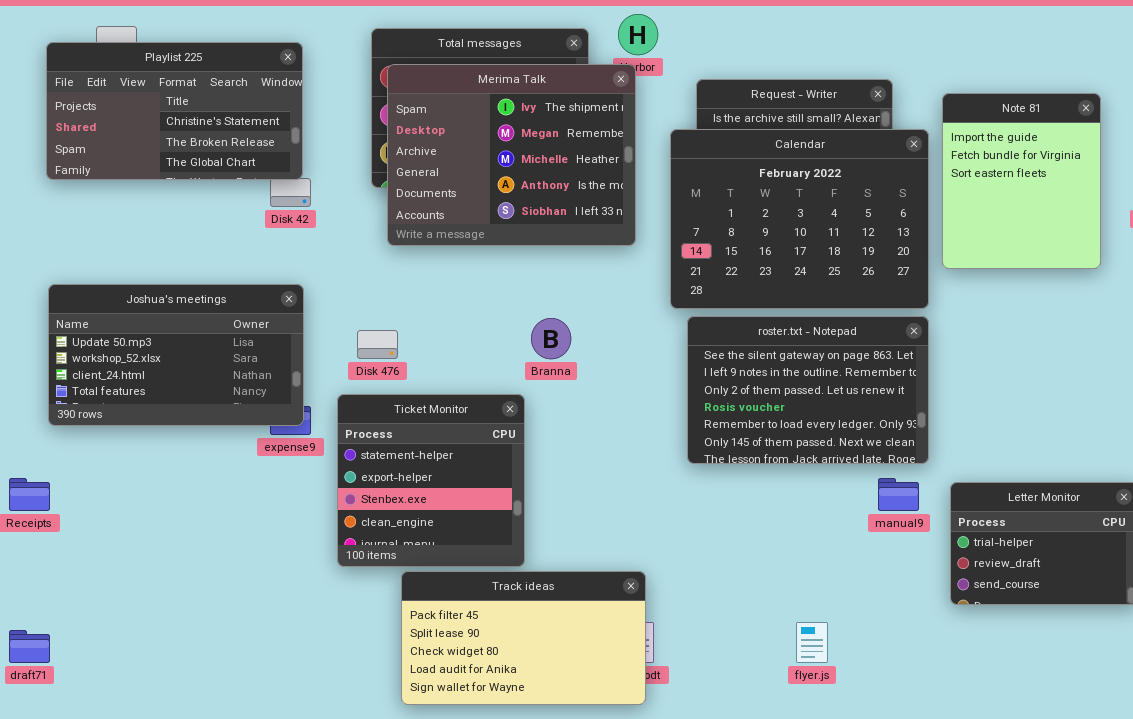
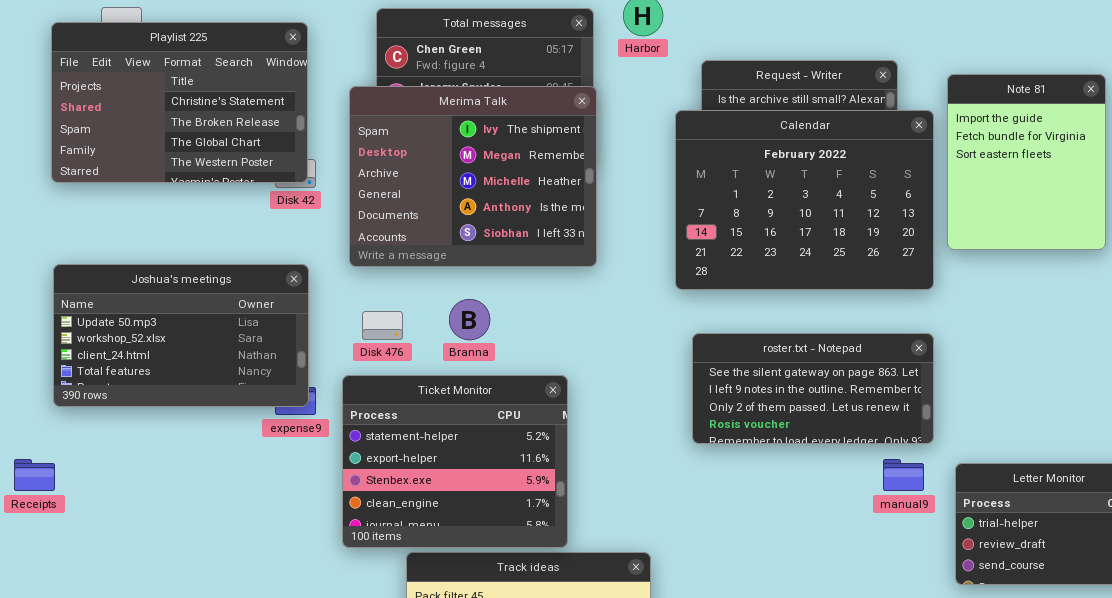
Playlist 225: [46,42,303,180] -> [51,22,308,183], resized
Merima Talk: [387,64,636,246] -> [349,86,597,267], moved
roster.txt - Notepad: [687,316,929,464] -> [692,333,934,444], resized
Branna: [531,318,571,359] -> [449,299,490,340], moved
Ticket Monitor: [337,394,525,567] -> [342,375,568,548], resized

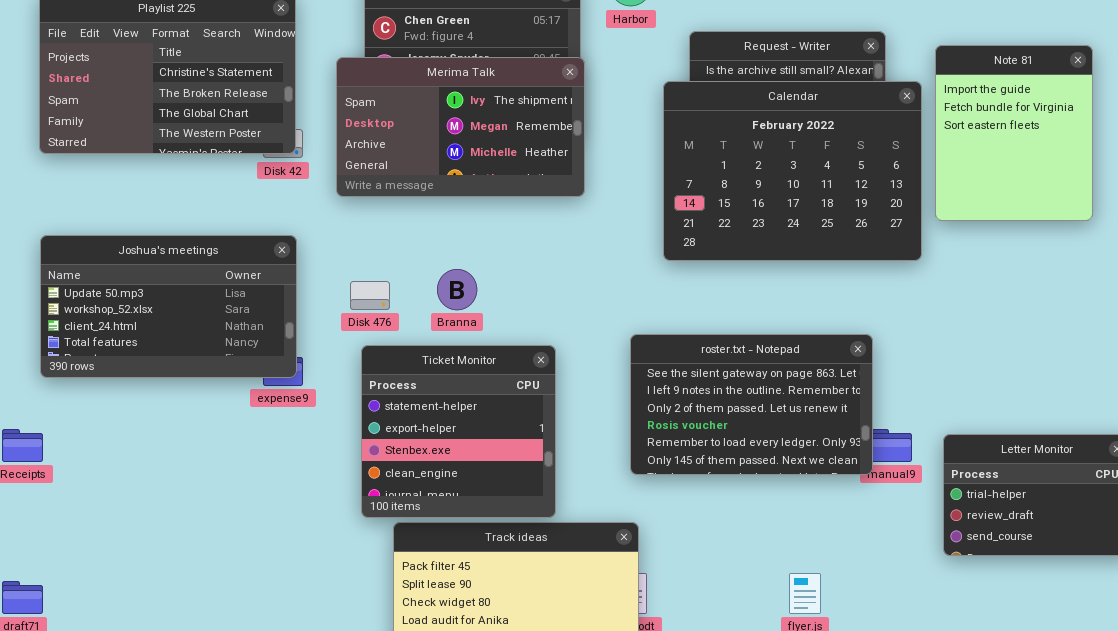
Merima Talk: [349,86,597,267] -> [336,57,585,197], resized
roster.txt - Notepad: [692,333,934,444] -> [630,334,873,475], moved, resized
Ticket Monitor: [342,375,568,548] -> [361,345,556,518], resized

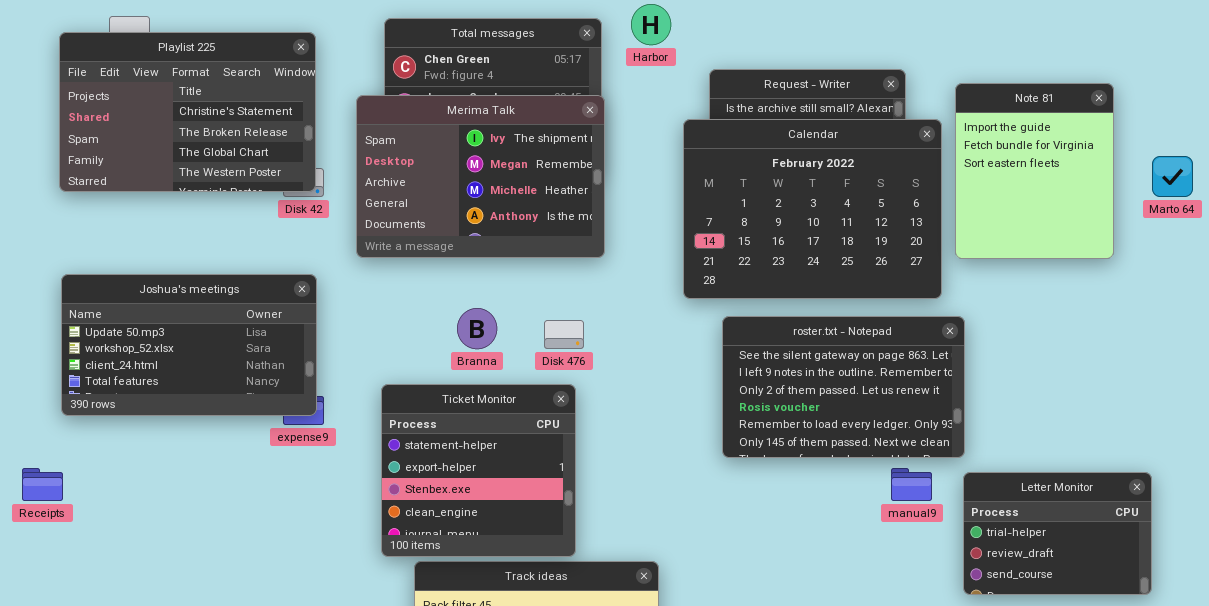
Merima Talk: [336,57,585,197] -> [356,95,605,258], resized
Disk 476: [350,281,390,310] -> [544,320,584,349], moved
roster.txt - Notepad: [630,334,873,475] -> [722,316,965,458], moved

